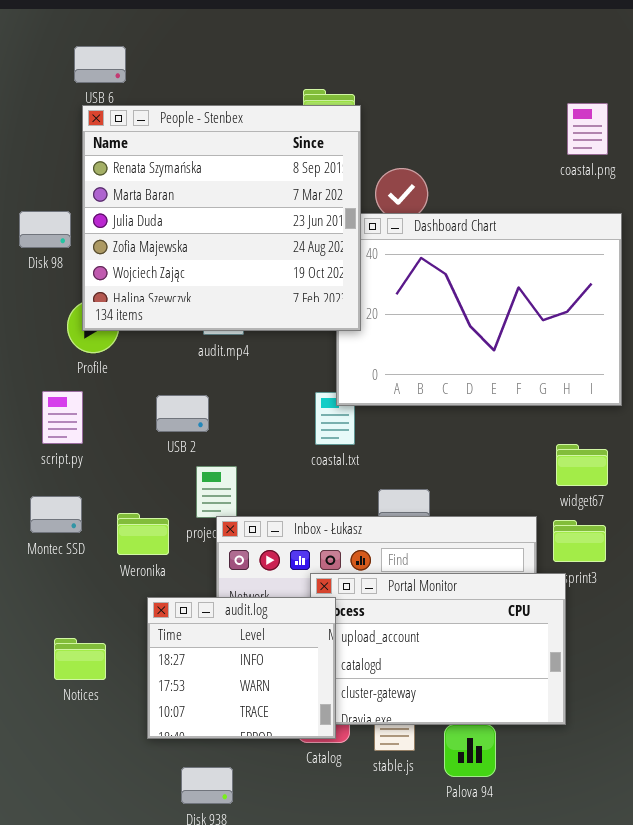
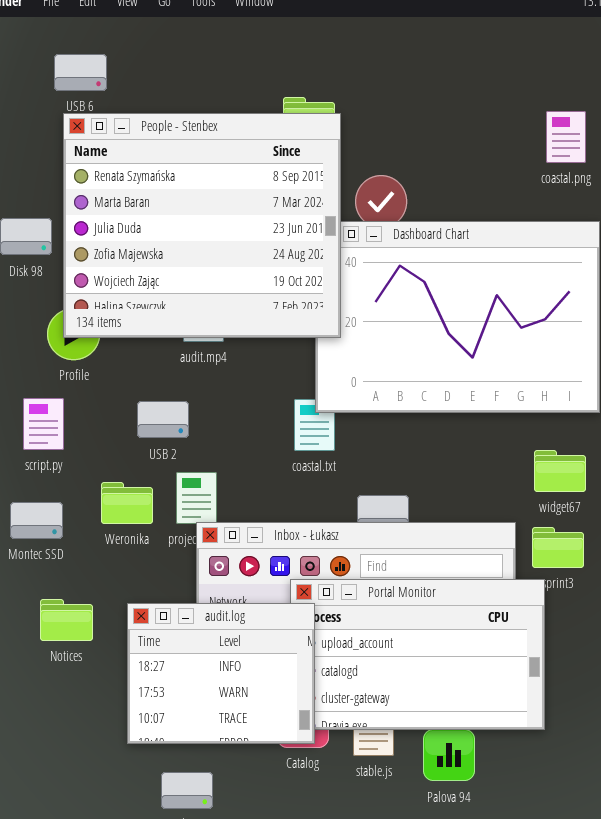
Weronika: [117,513,169,555] -> [101,482,153,524], moved
Notices: [54,638,106,680] -> [40,599,93,641], moved

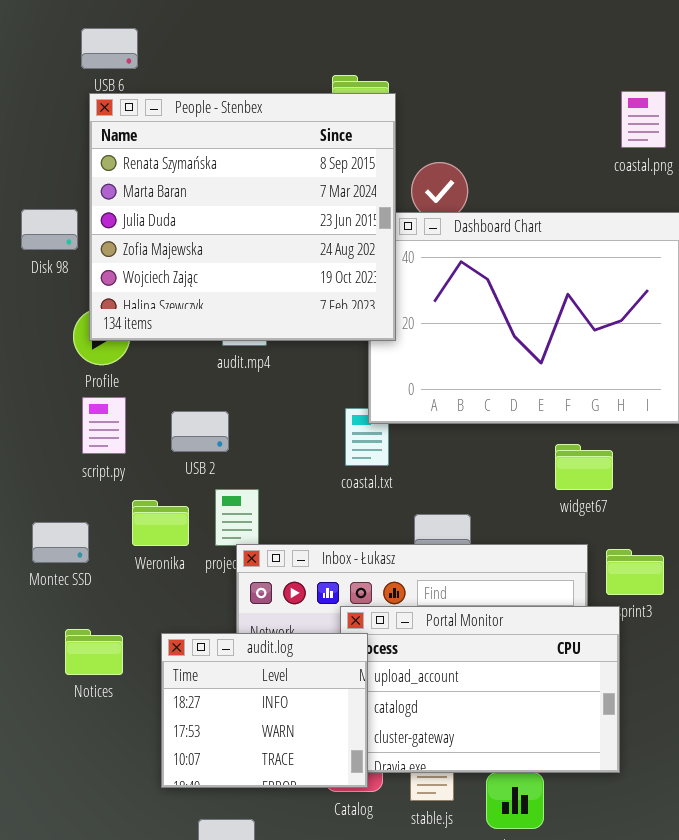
script.py: [23,398,64,450] -> [82,397,126,454], moved
widget67: [534,450,586,492] -> [555,444,613,490], moved

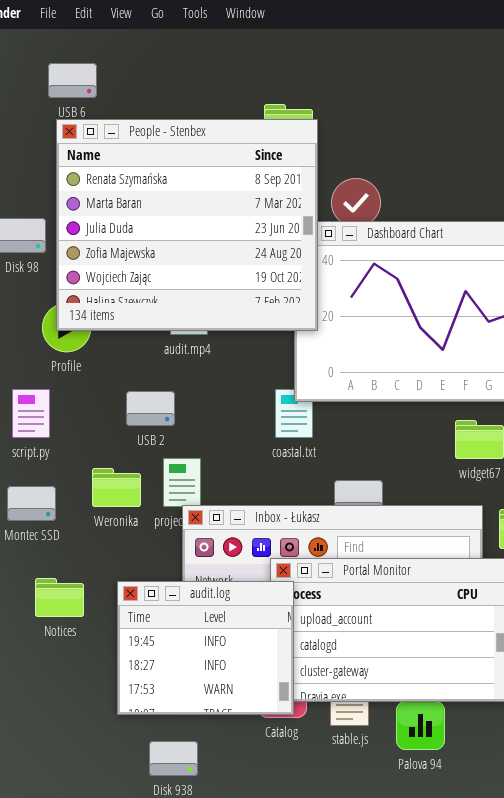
script.py: [82,397,126,454] -> [12,389,50,438], moved
audit.log: [161,633,368,788] -> [117,581,294,715], scrolled up 1 row

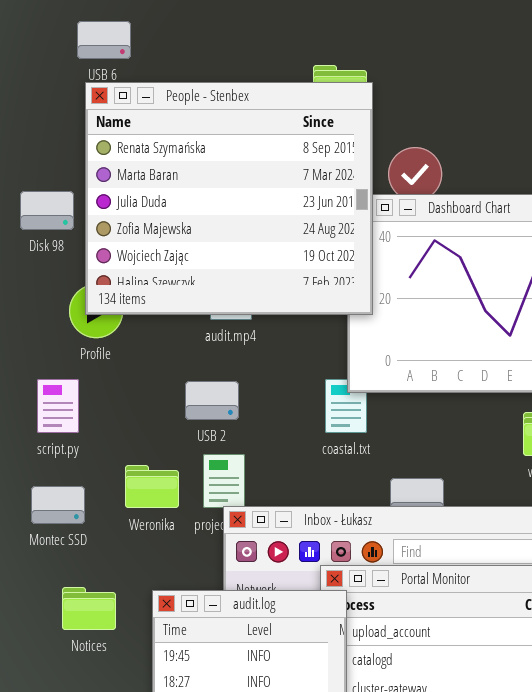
USB 2: [126,391,175,426] -> [185,381,239,420], moved

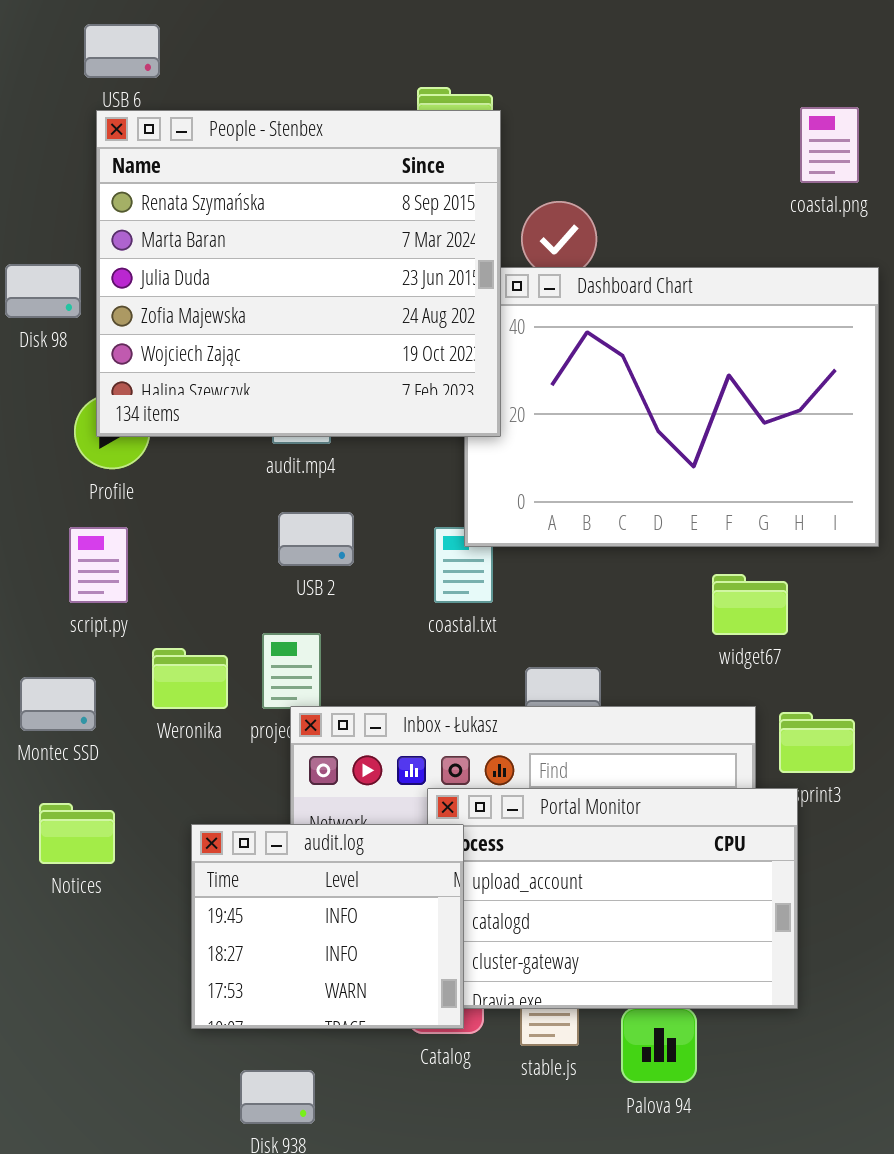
script.py: [37,379,79,433] -> [69,527,128,603], moved
USB 2: [185,381,239,420] -> [278,512,354,566], moved
Notices: [62,587,116,630] -> [39,803,115,864], moved

